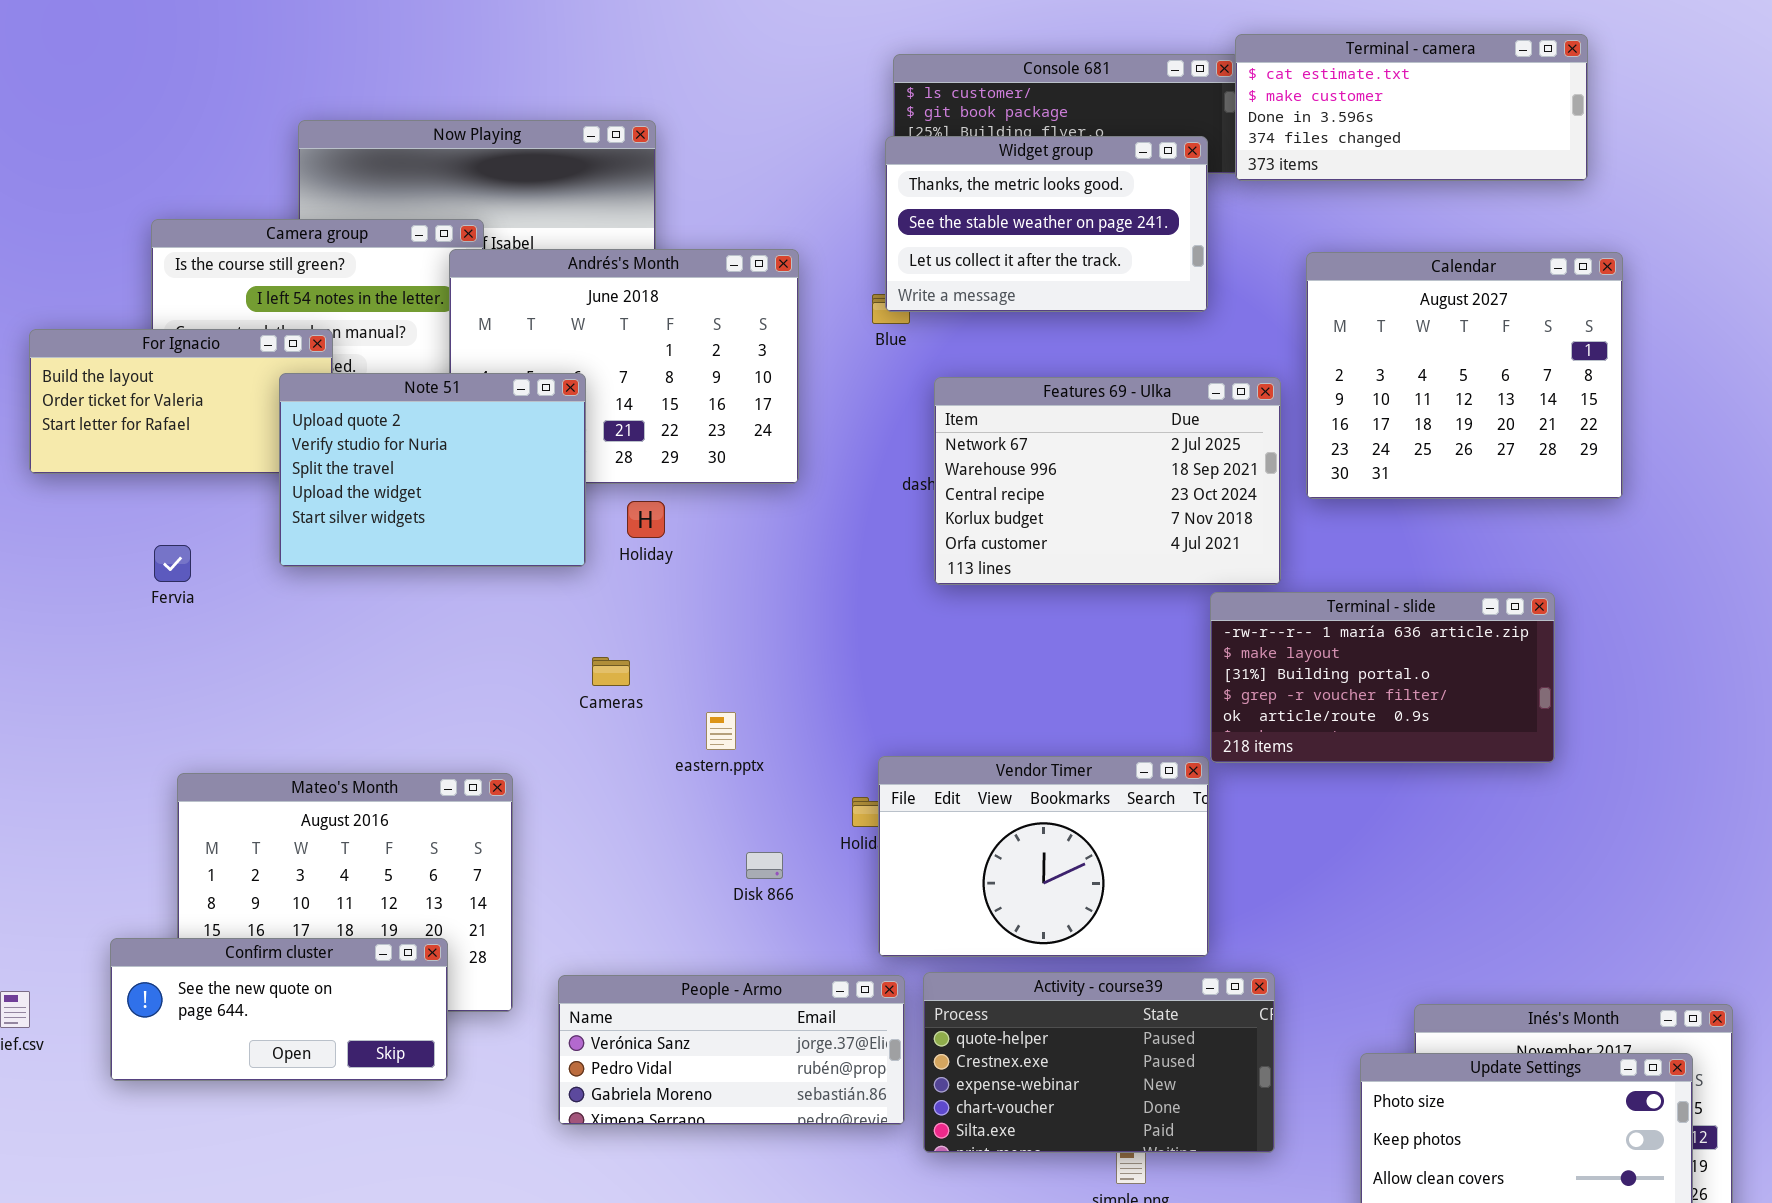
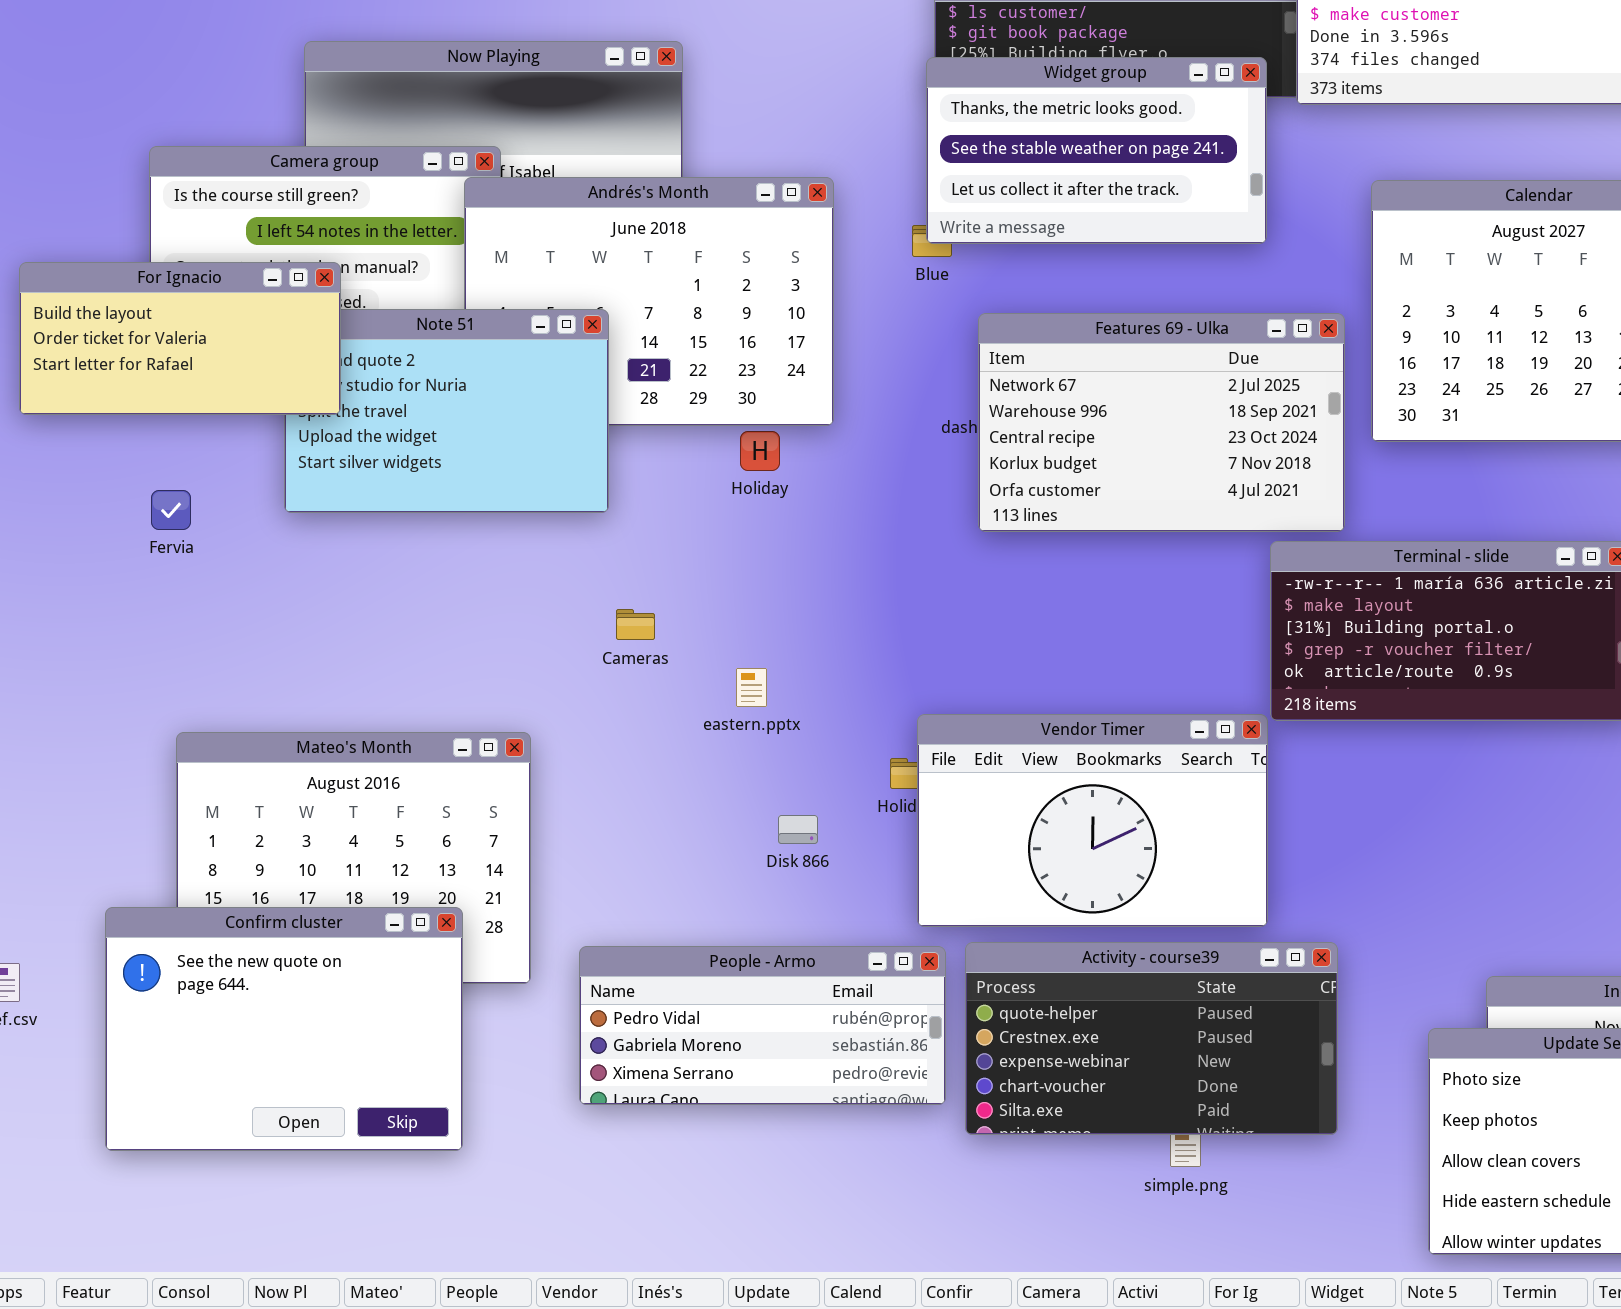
For Ignacio: [29,329,333,474] -> [19,262,341,415], raised
Holiday: [627,501,665,538] -> [740,431,780,471], moved
Confirm cluster: [110,938,448,1081] -> [105,907,463,1151], resized
People - Armo: [558,975,905,1125] -> [579,946,946,1105], scrolled down 1 row

